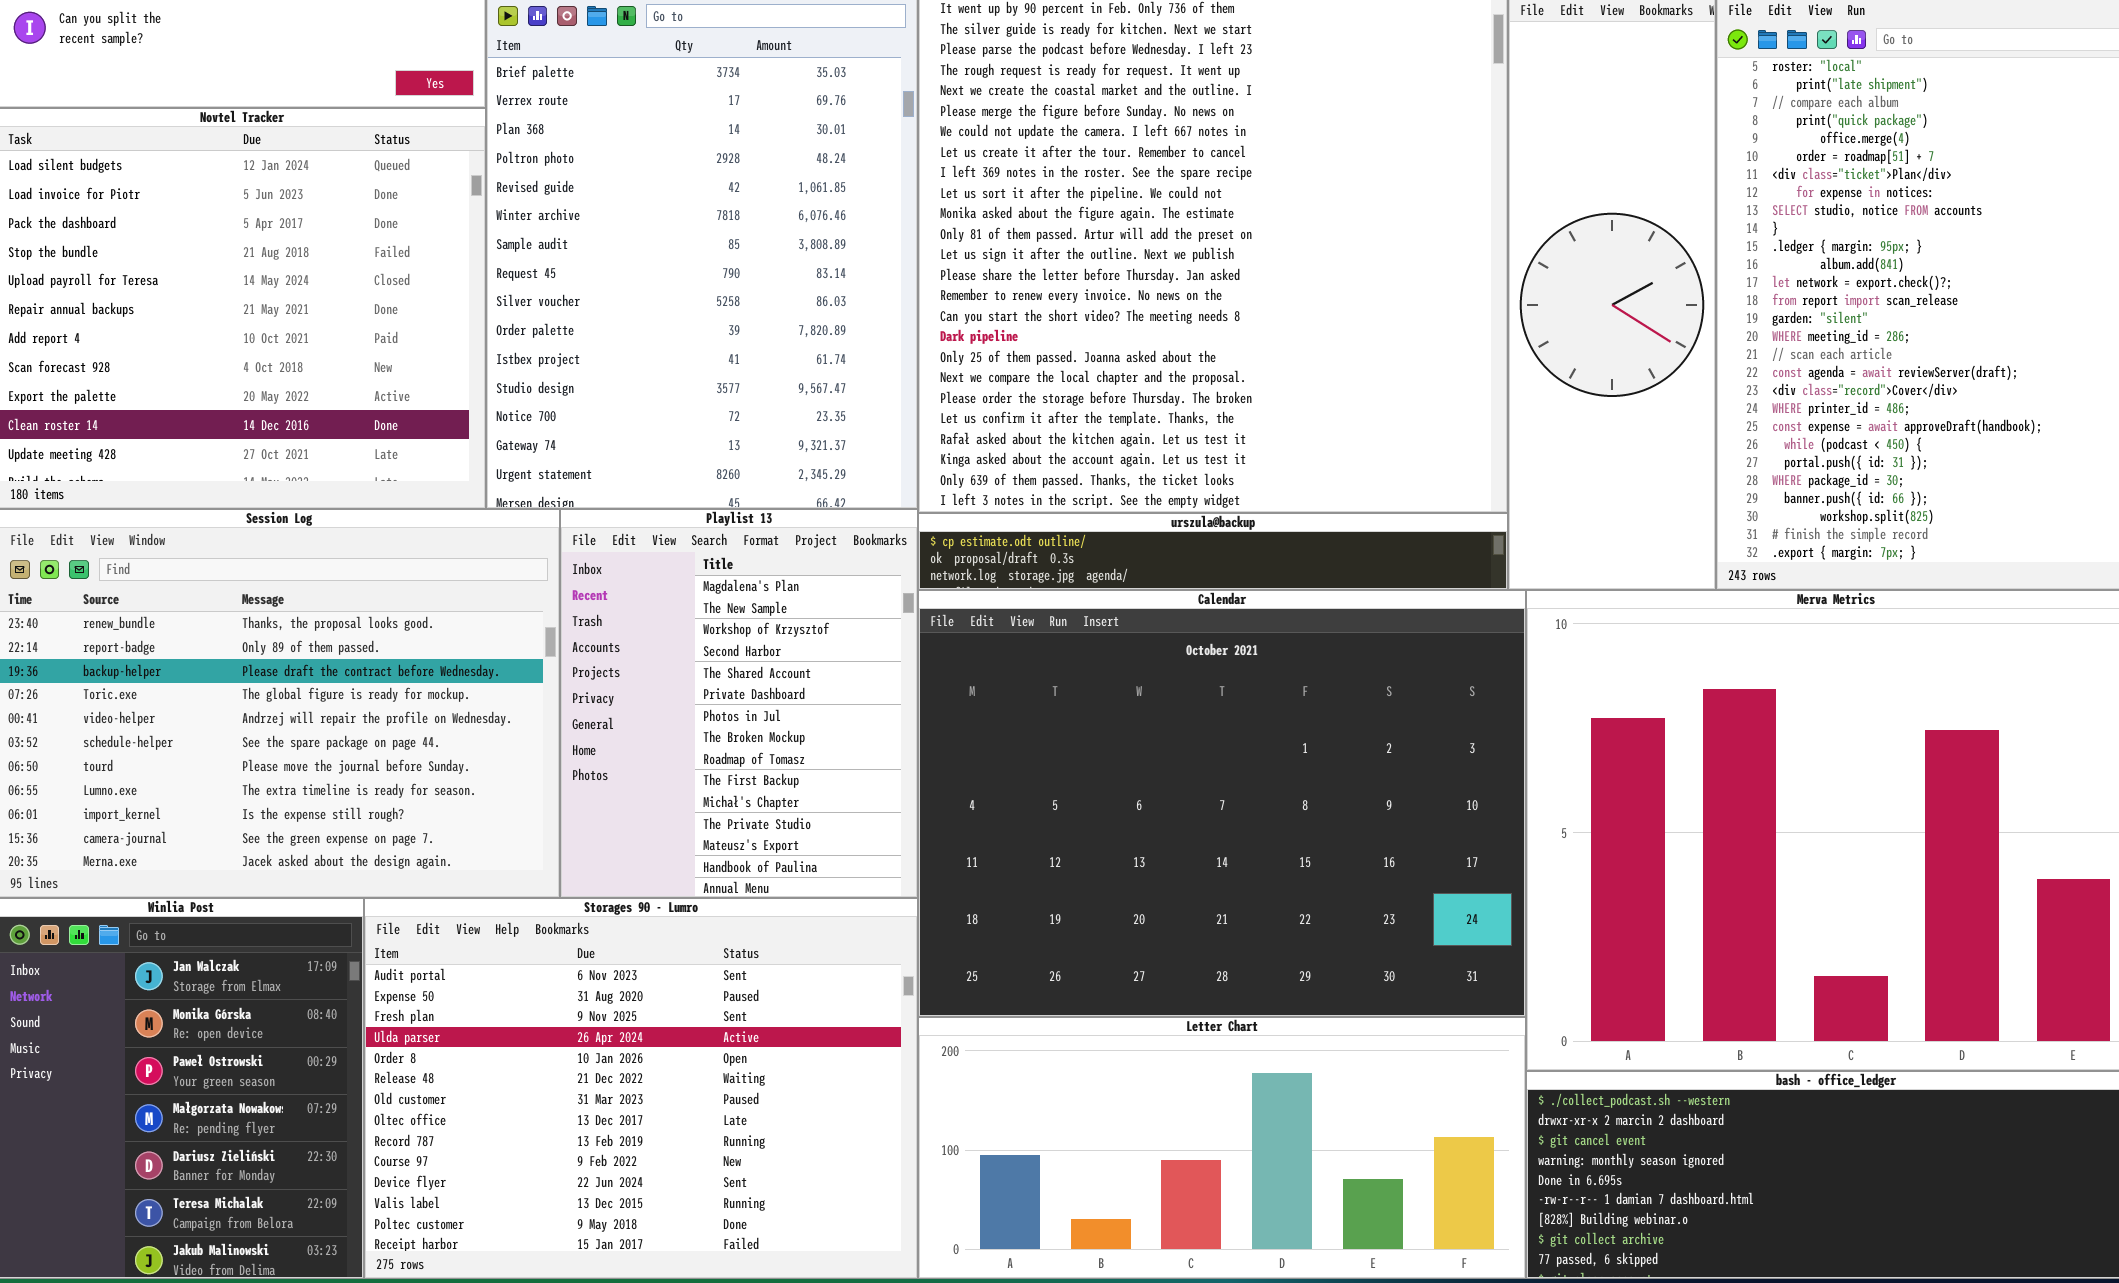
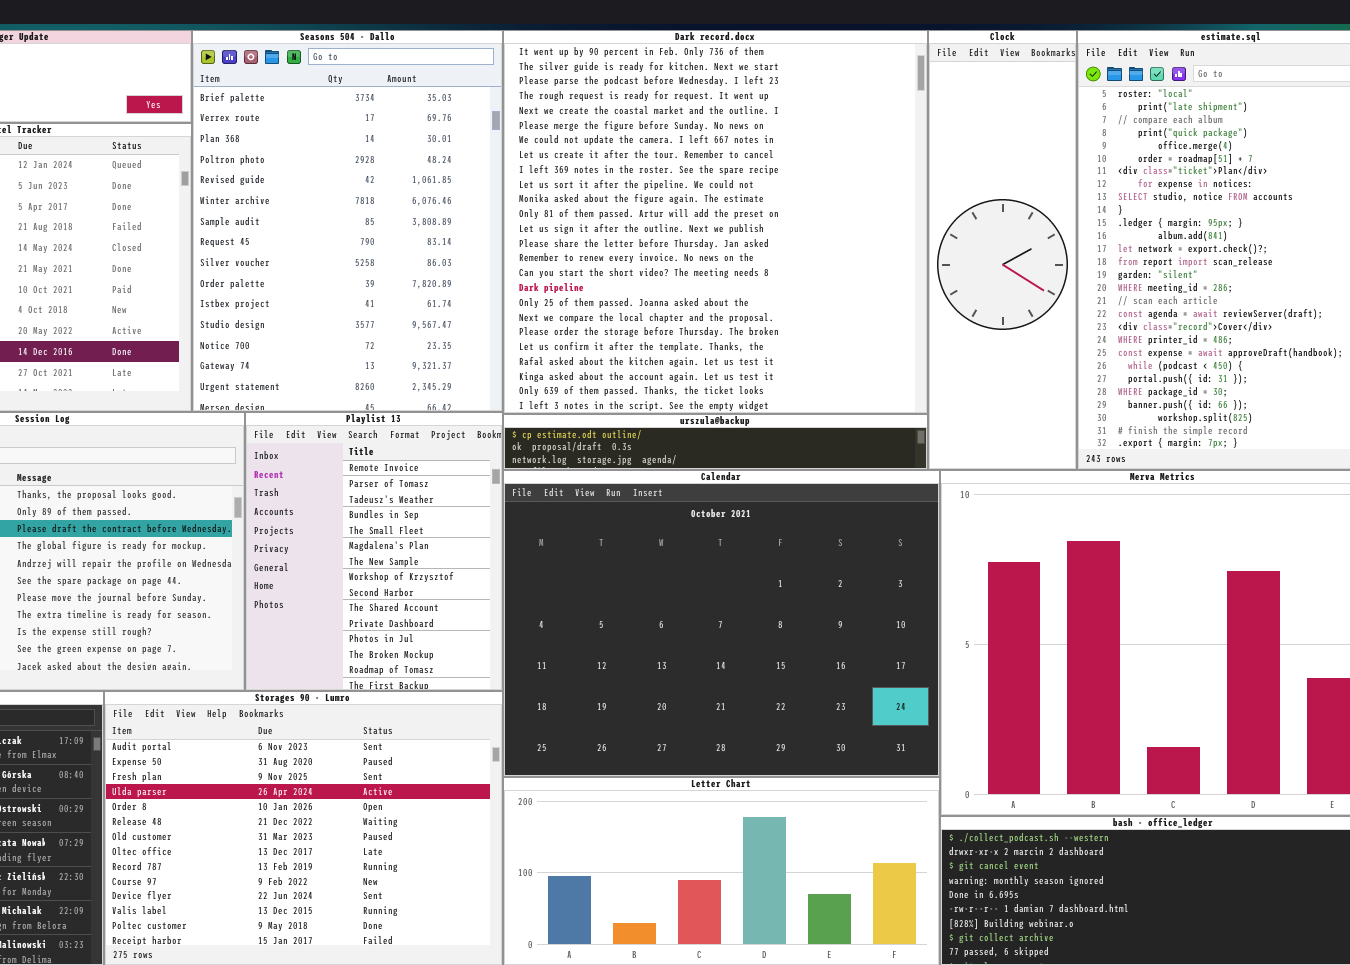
Playlist 13: [560,509,918,898] -> [245,412,503,691], scrolled up 5 rows

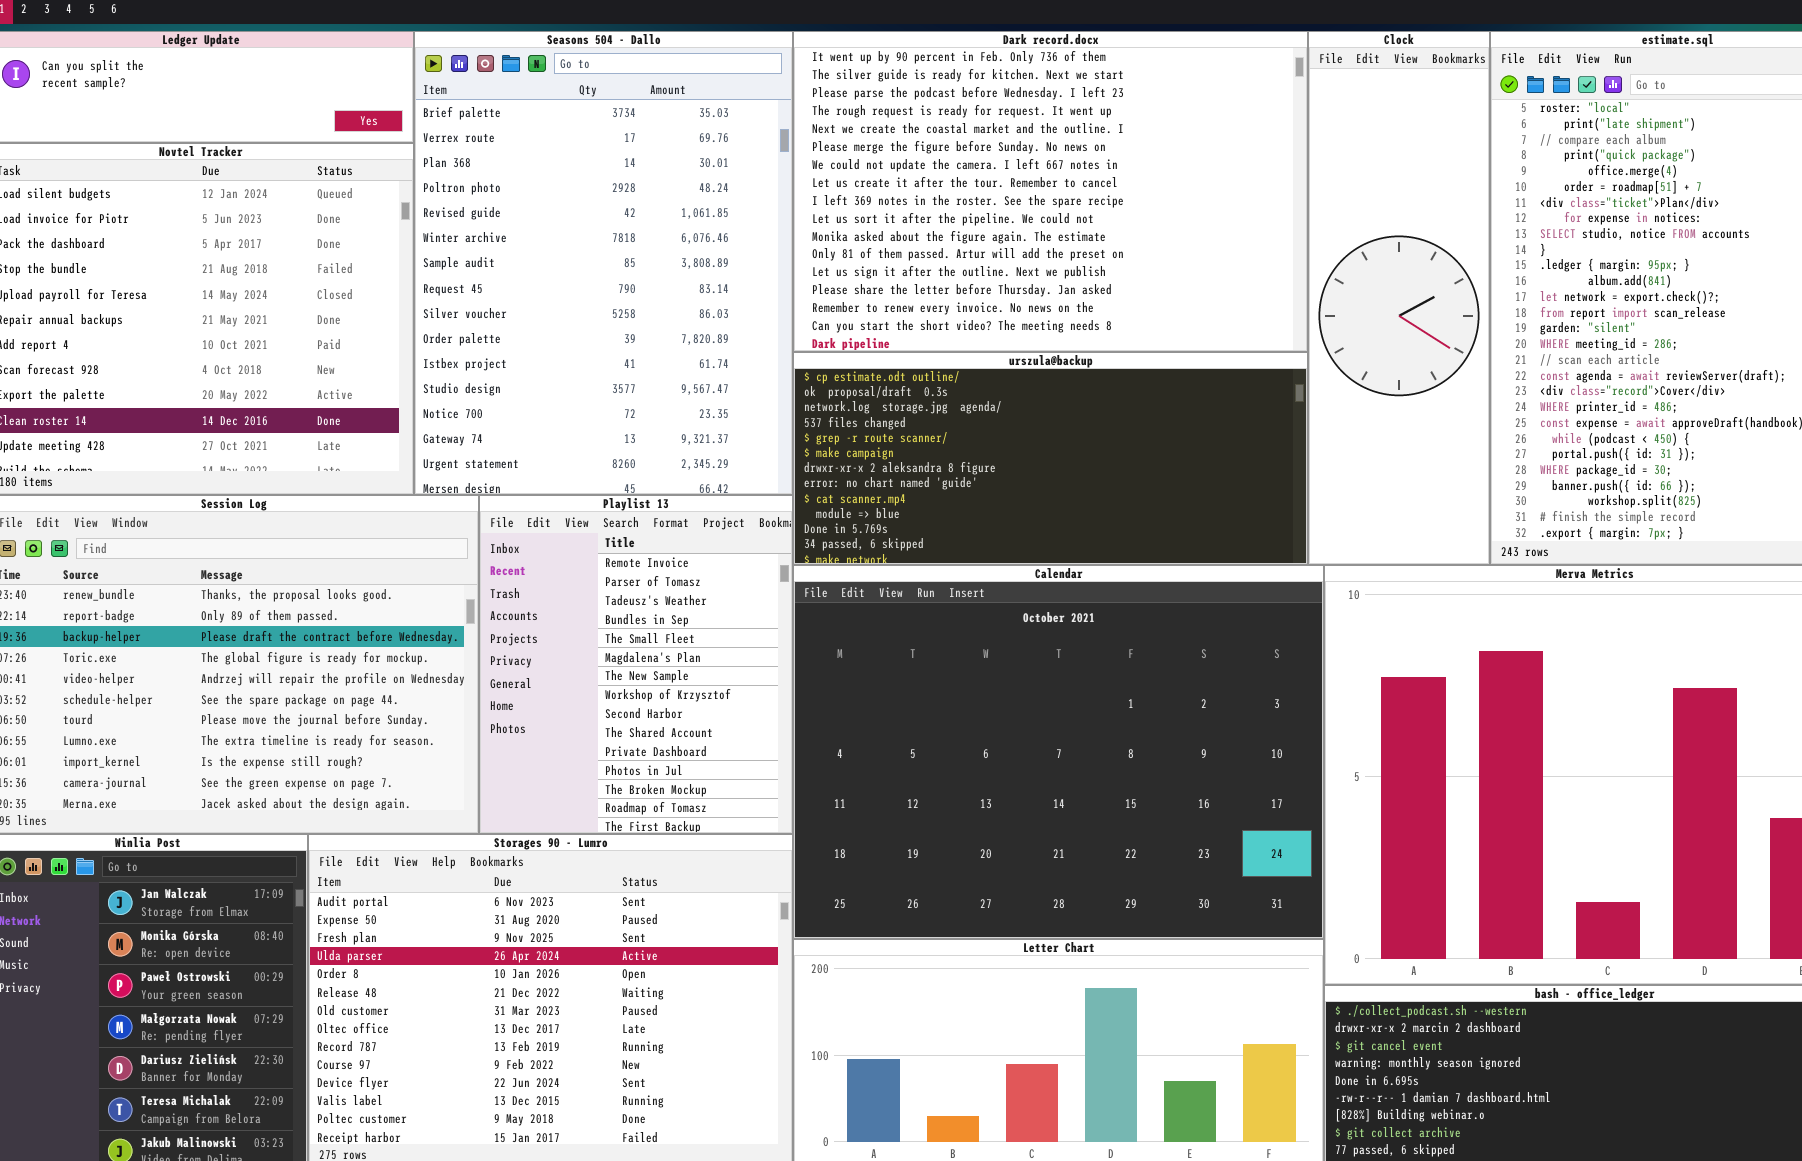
Dark record.docx: [503,30,928,414] -> [793,31,1308,352], resized
urszula@backup: [503,414,928,470] -> [793,352,1308,565], resized

